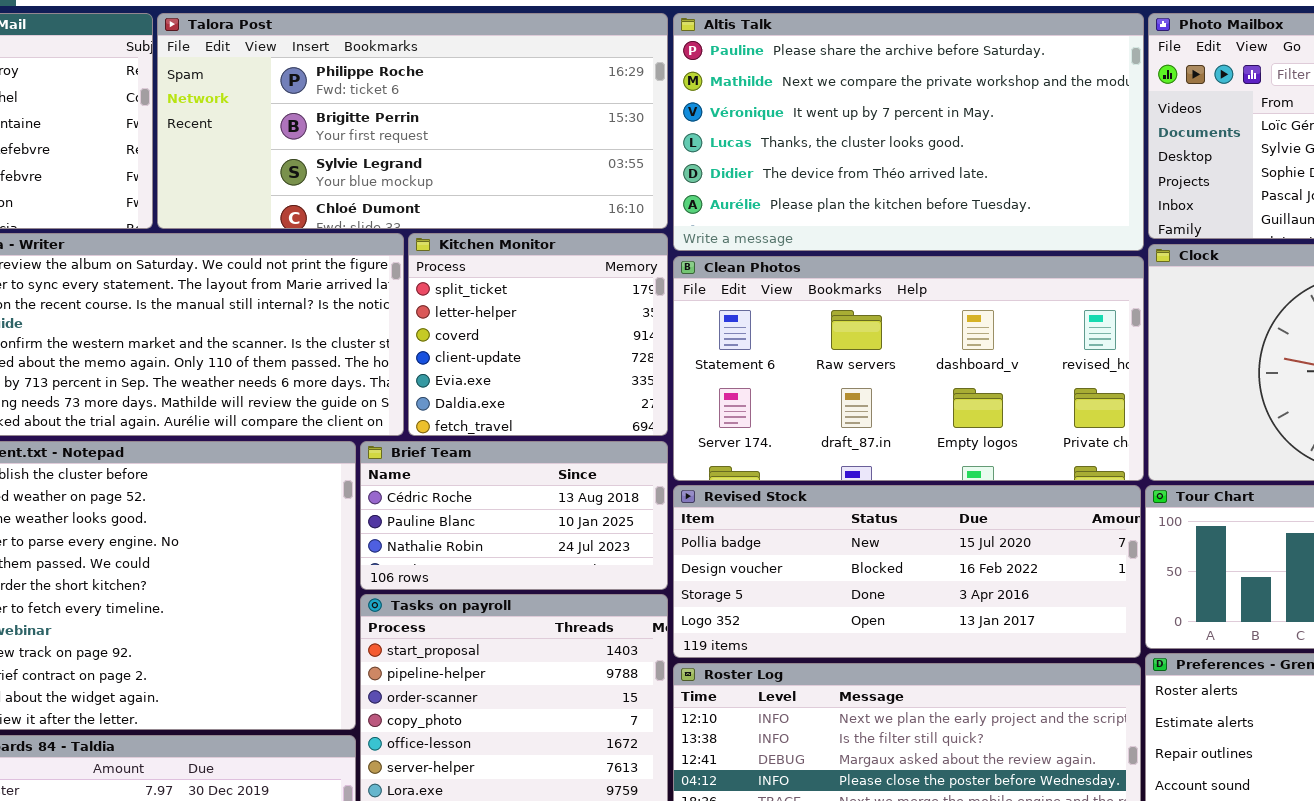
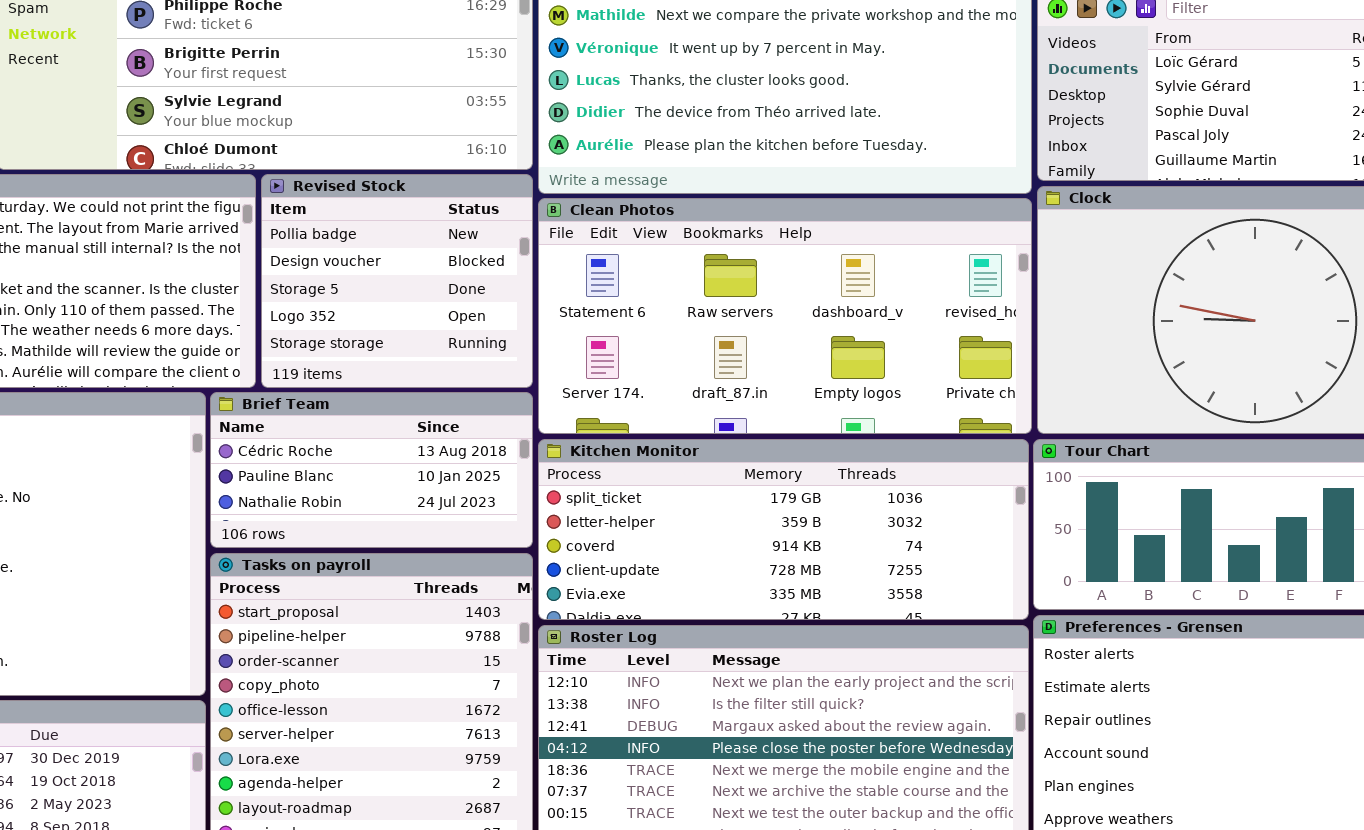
Kitchen Monitor: [408,233,668,436] -> [538,439,1029,620], moved, resized
Revised Stock: [673,485,1141,658] -> [261,174,533,388], moved, resized

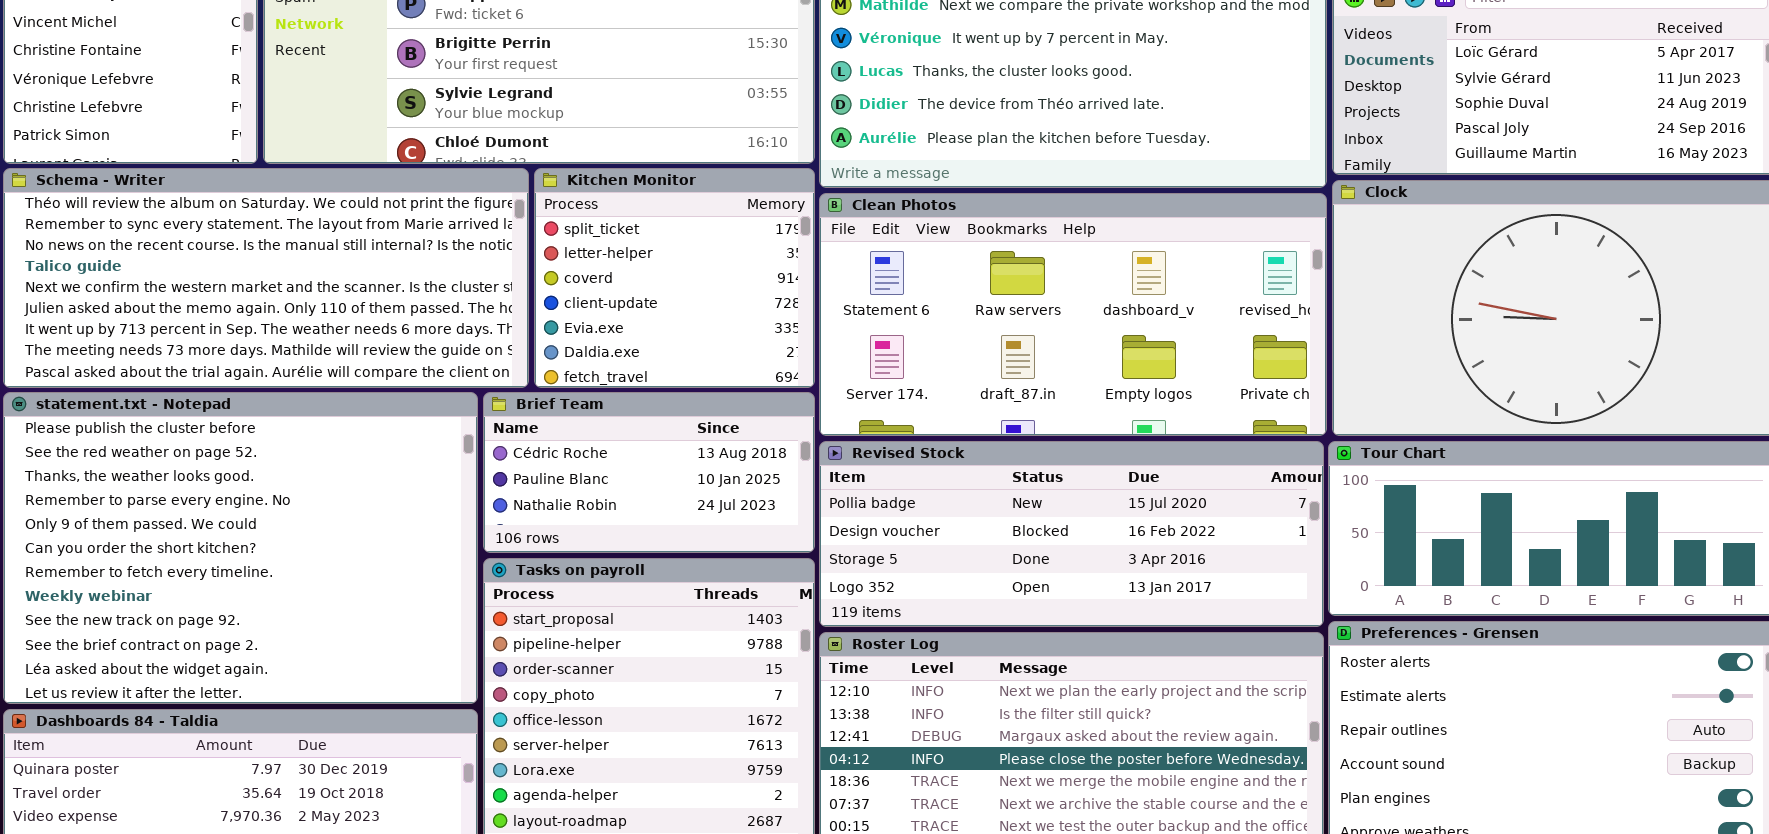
Revised Stock: [261,174,533,388] -> [819,441,1324,627], moved, resized
Kitchen Monitor: [538,439,1029,620] -> [534,168,815,388], moved, resized

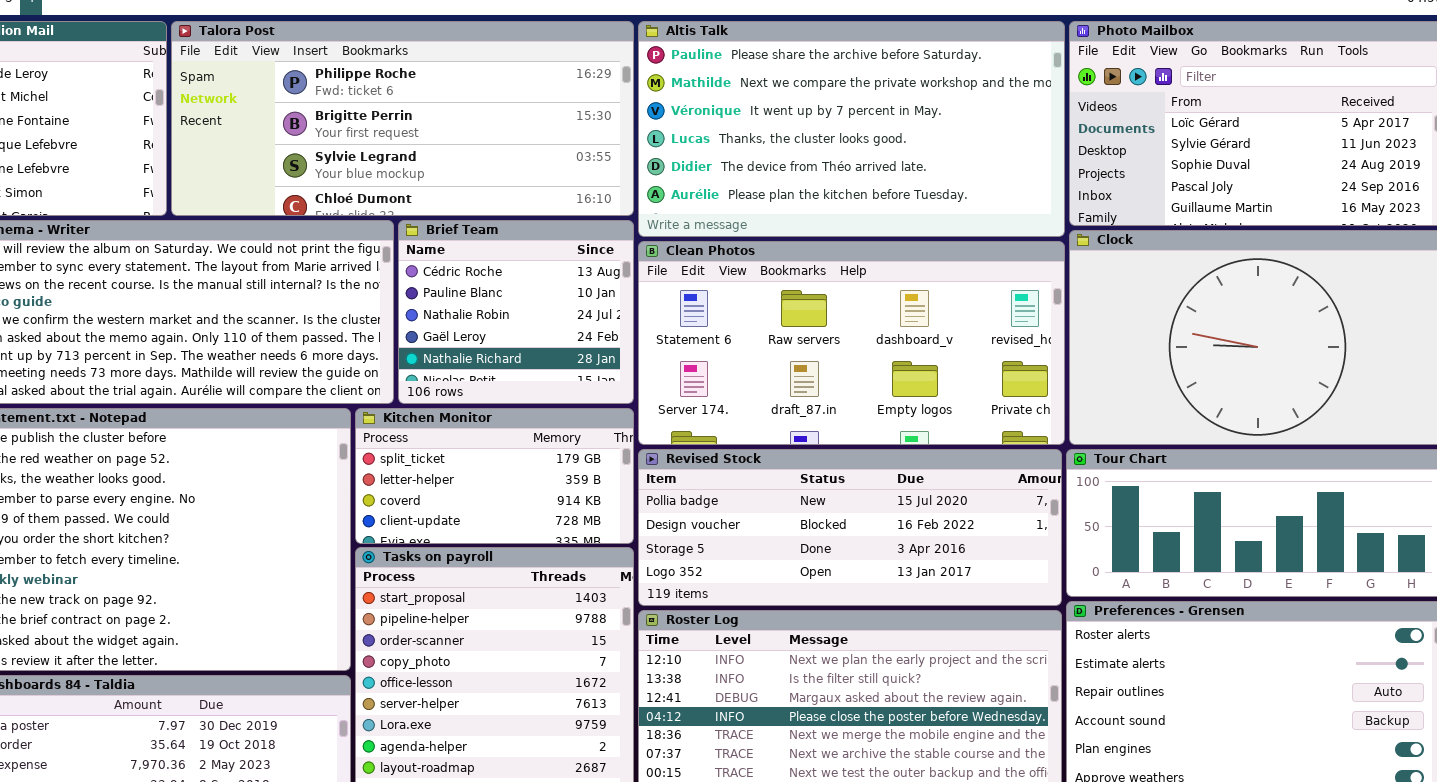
Kitchen Monitor: [534,168,815,388] -> [355,408,634,544], moved, resized
Brief Team: [483,392,815,553] -> [398,220,634,404], moved, resized

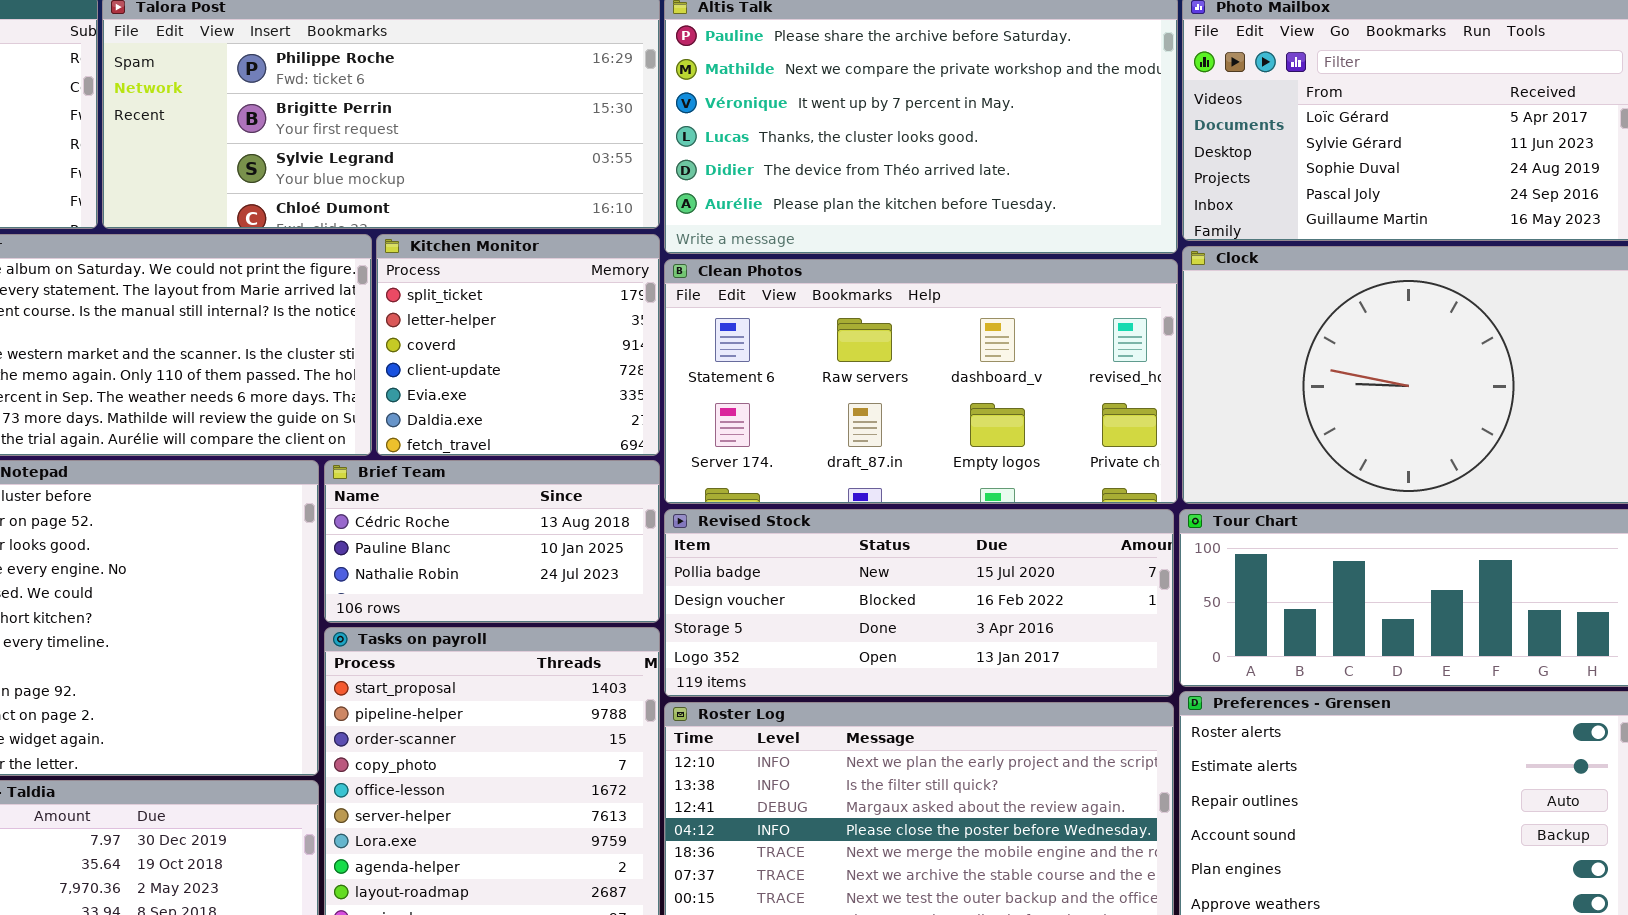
Brief Team: [398,220,634,404] -> [324,460,660,623], moved, resized
Kitchen Monitor: [355,408,634,544] -> [376,234,660,456], moved, resized

